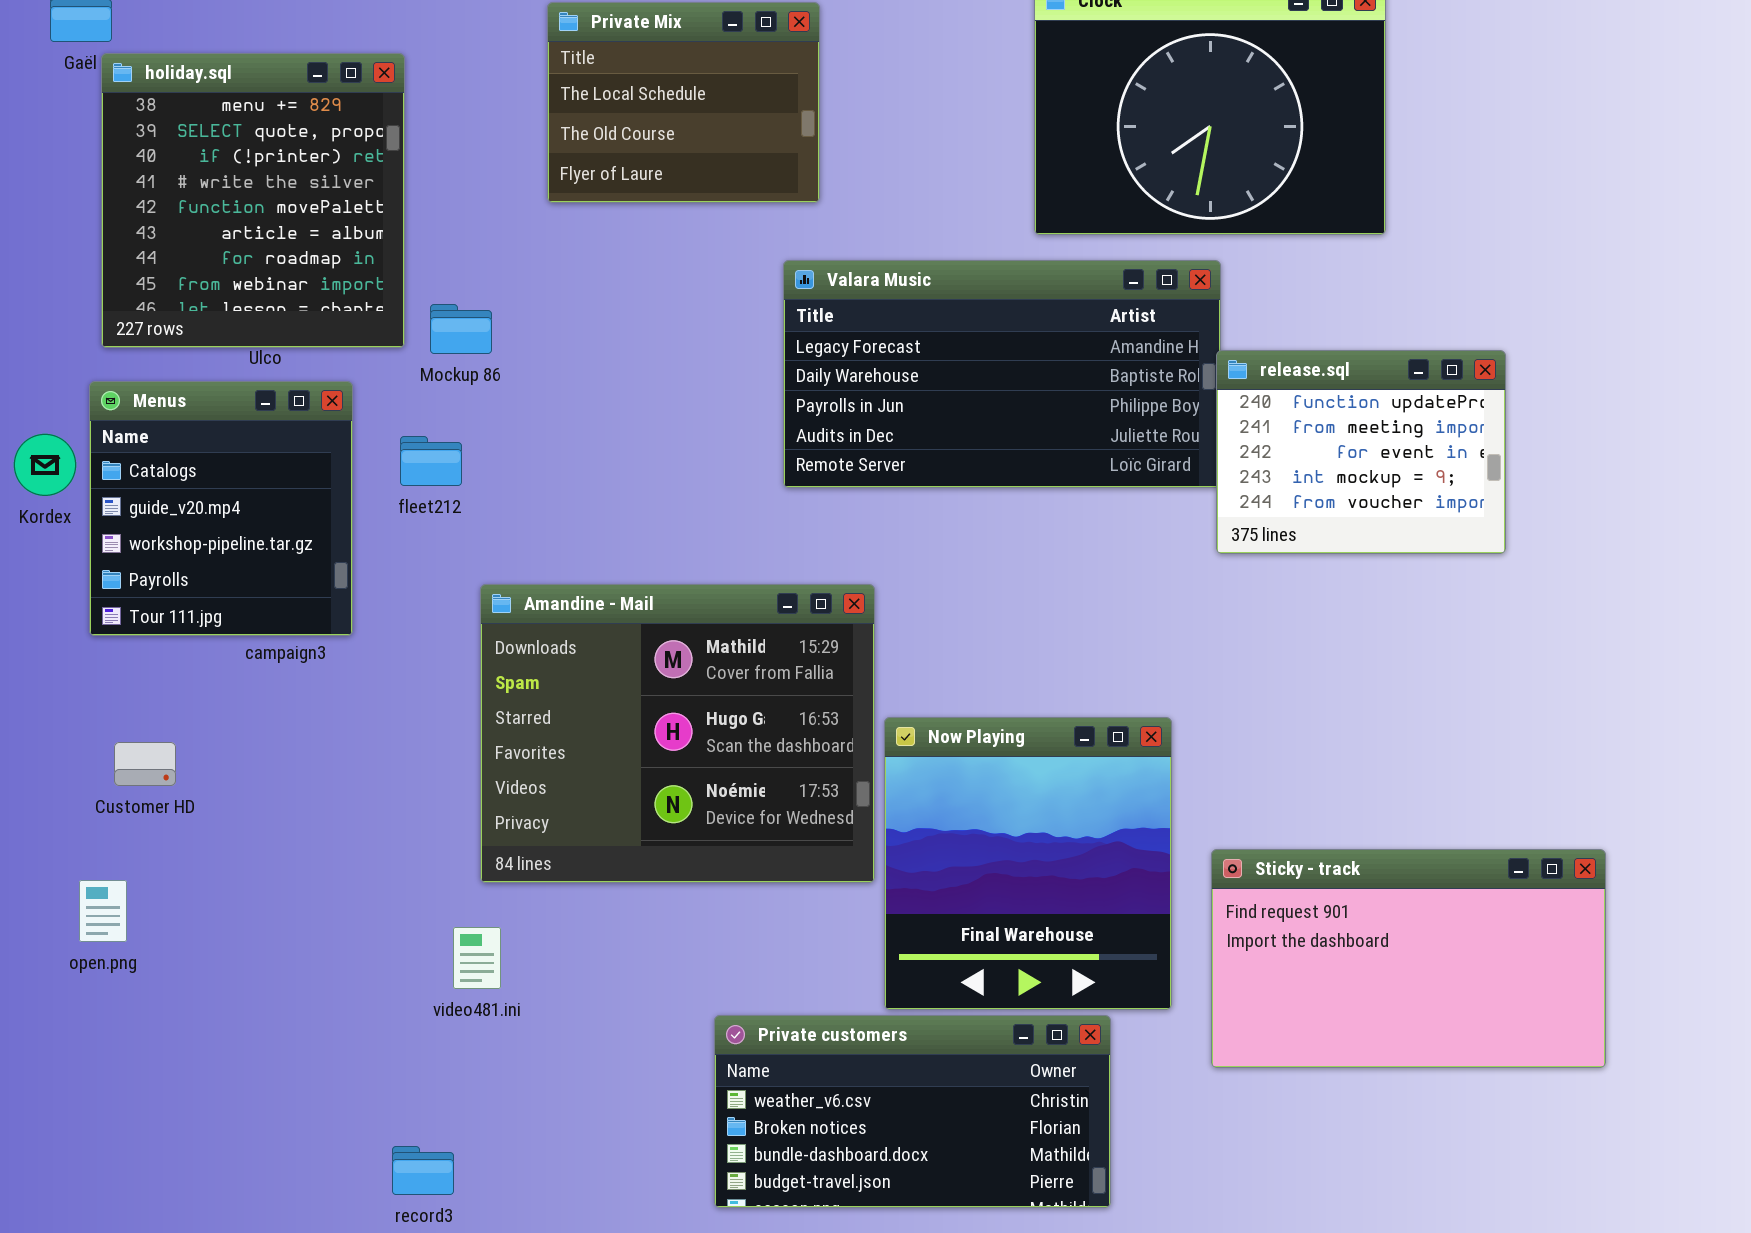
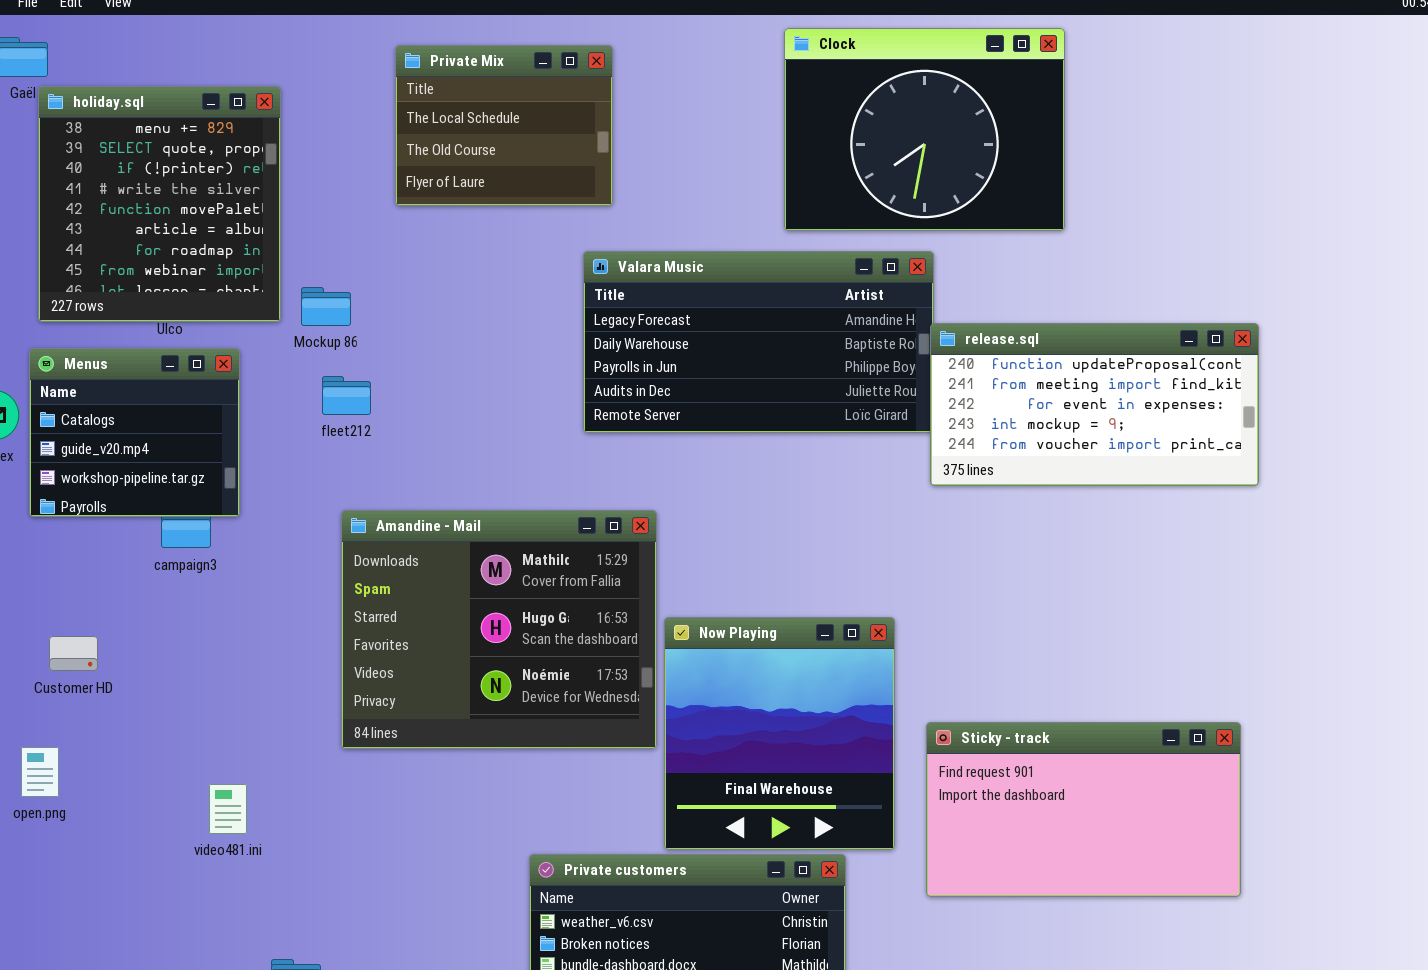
release.sql: [1216,350,1506,554] -> [930,323,1259,486], resized
Menus: [89,381,353,636] -> [29,348,240,517], resized
fleet212: [400,436,462,486] -> [322,376,371,415], moved
video481.ini: [453,927,501,989] -> [209,784,247,834], moved

